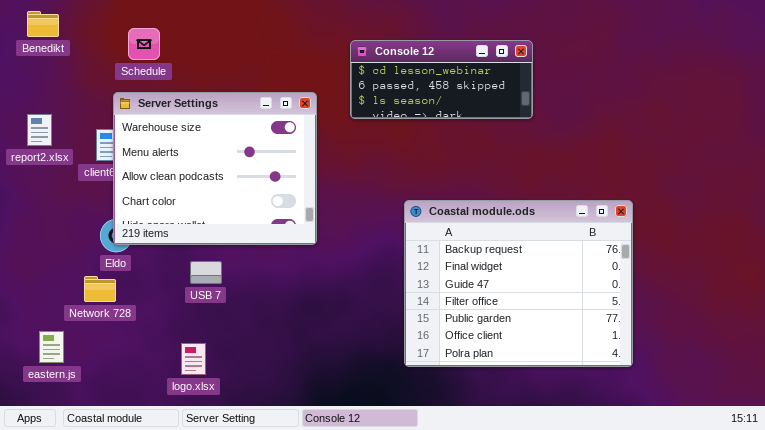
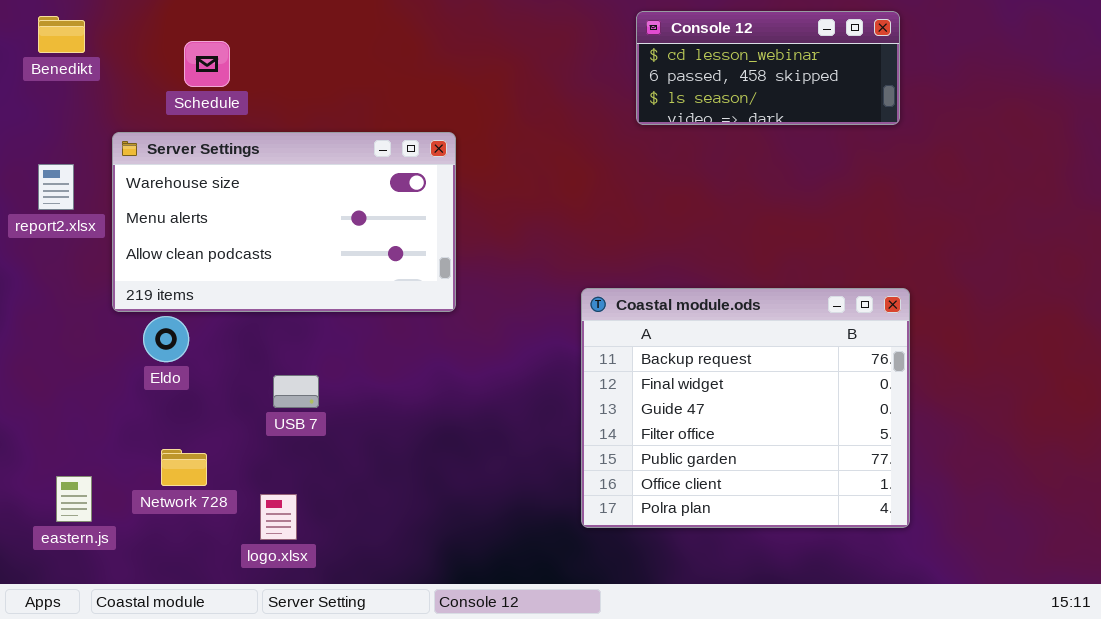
Console 12: [350,40,533,119] -> [636,11,900,125], moved
Server Settings: [113,92,317,245] -> [112,132,456,312], resized
Network 728: [84,276,116,302] -> [161,449,207,486], moved

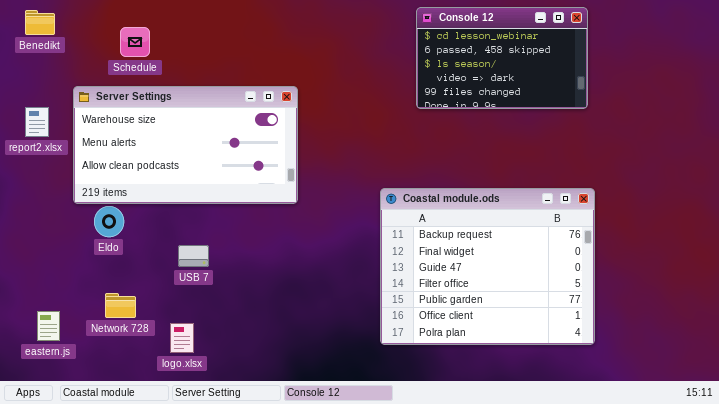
Console 12: [636,11,900,125] -> [416,7,588,109], resized

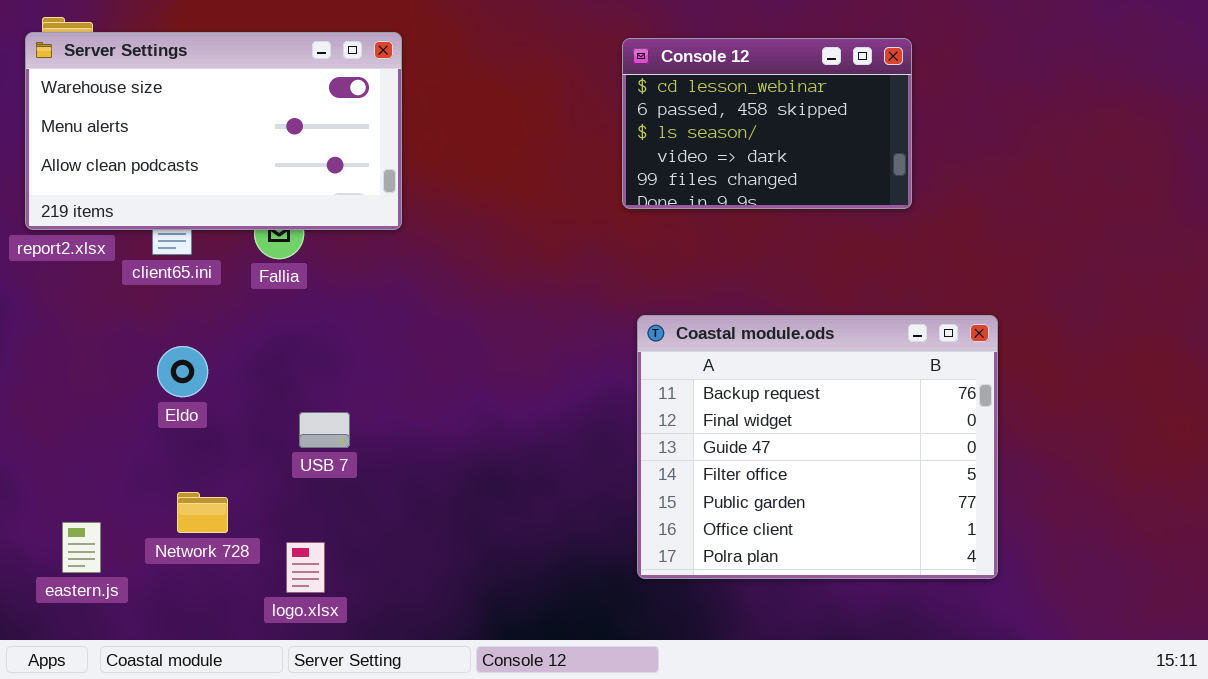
Console 12: [416,7,588,109] -> [622,38,912,209], moved
Server Settings: [73,86,298,204] -> [25,32,402,230], moved

